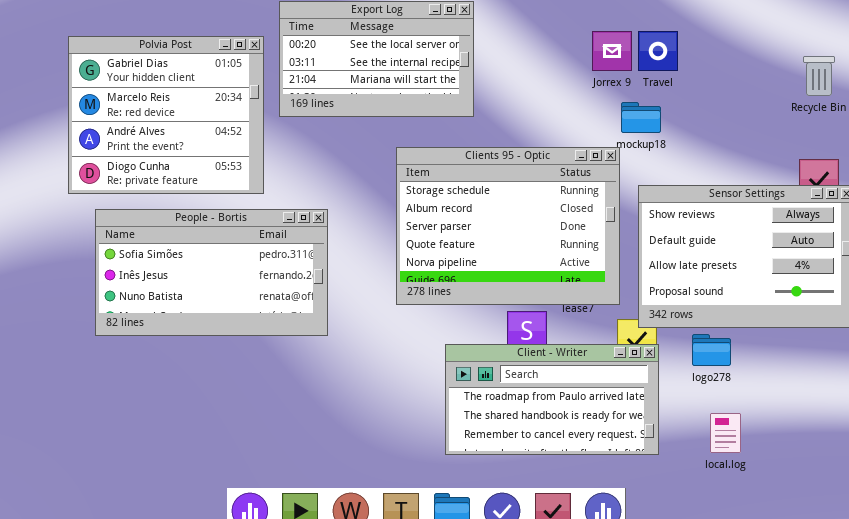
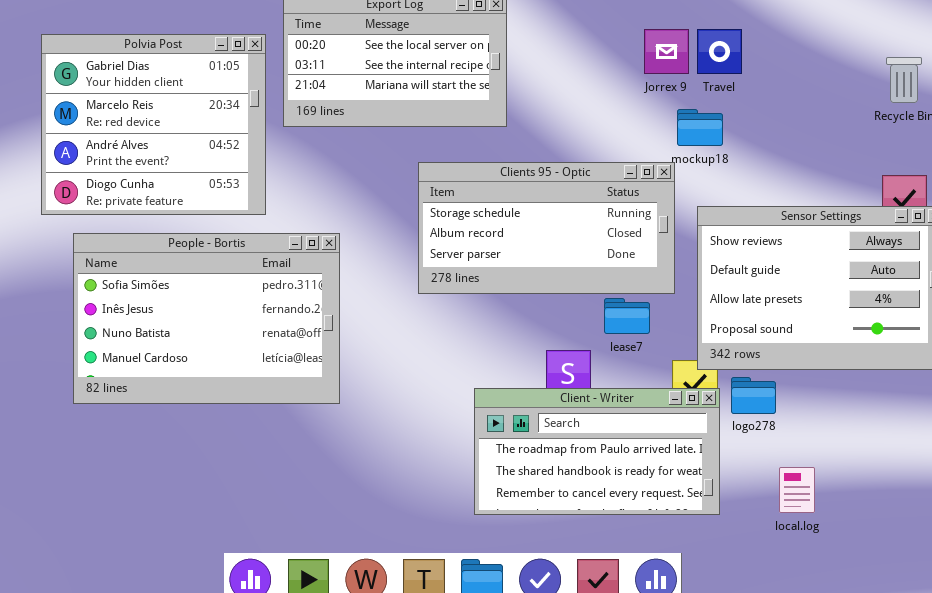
Clients 95 - Optic: [396,147,620,305] -> [418,162,675,294], resized
People - Bortis: [95,209,328,336] -> [73,233,340,404], resized
logo278: [692,334,731,366] -> [731,377,776,414], moved

